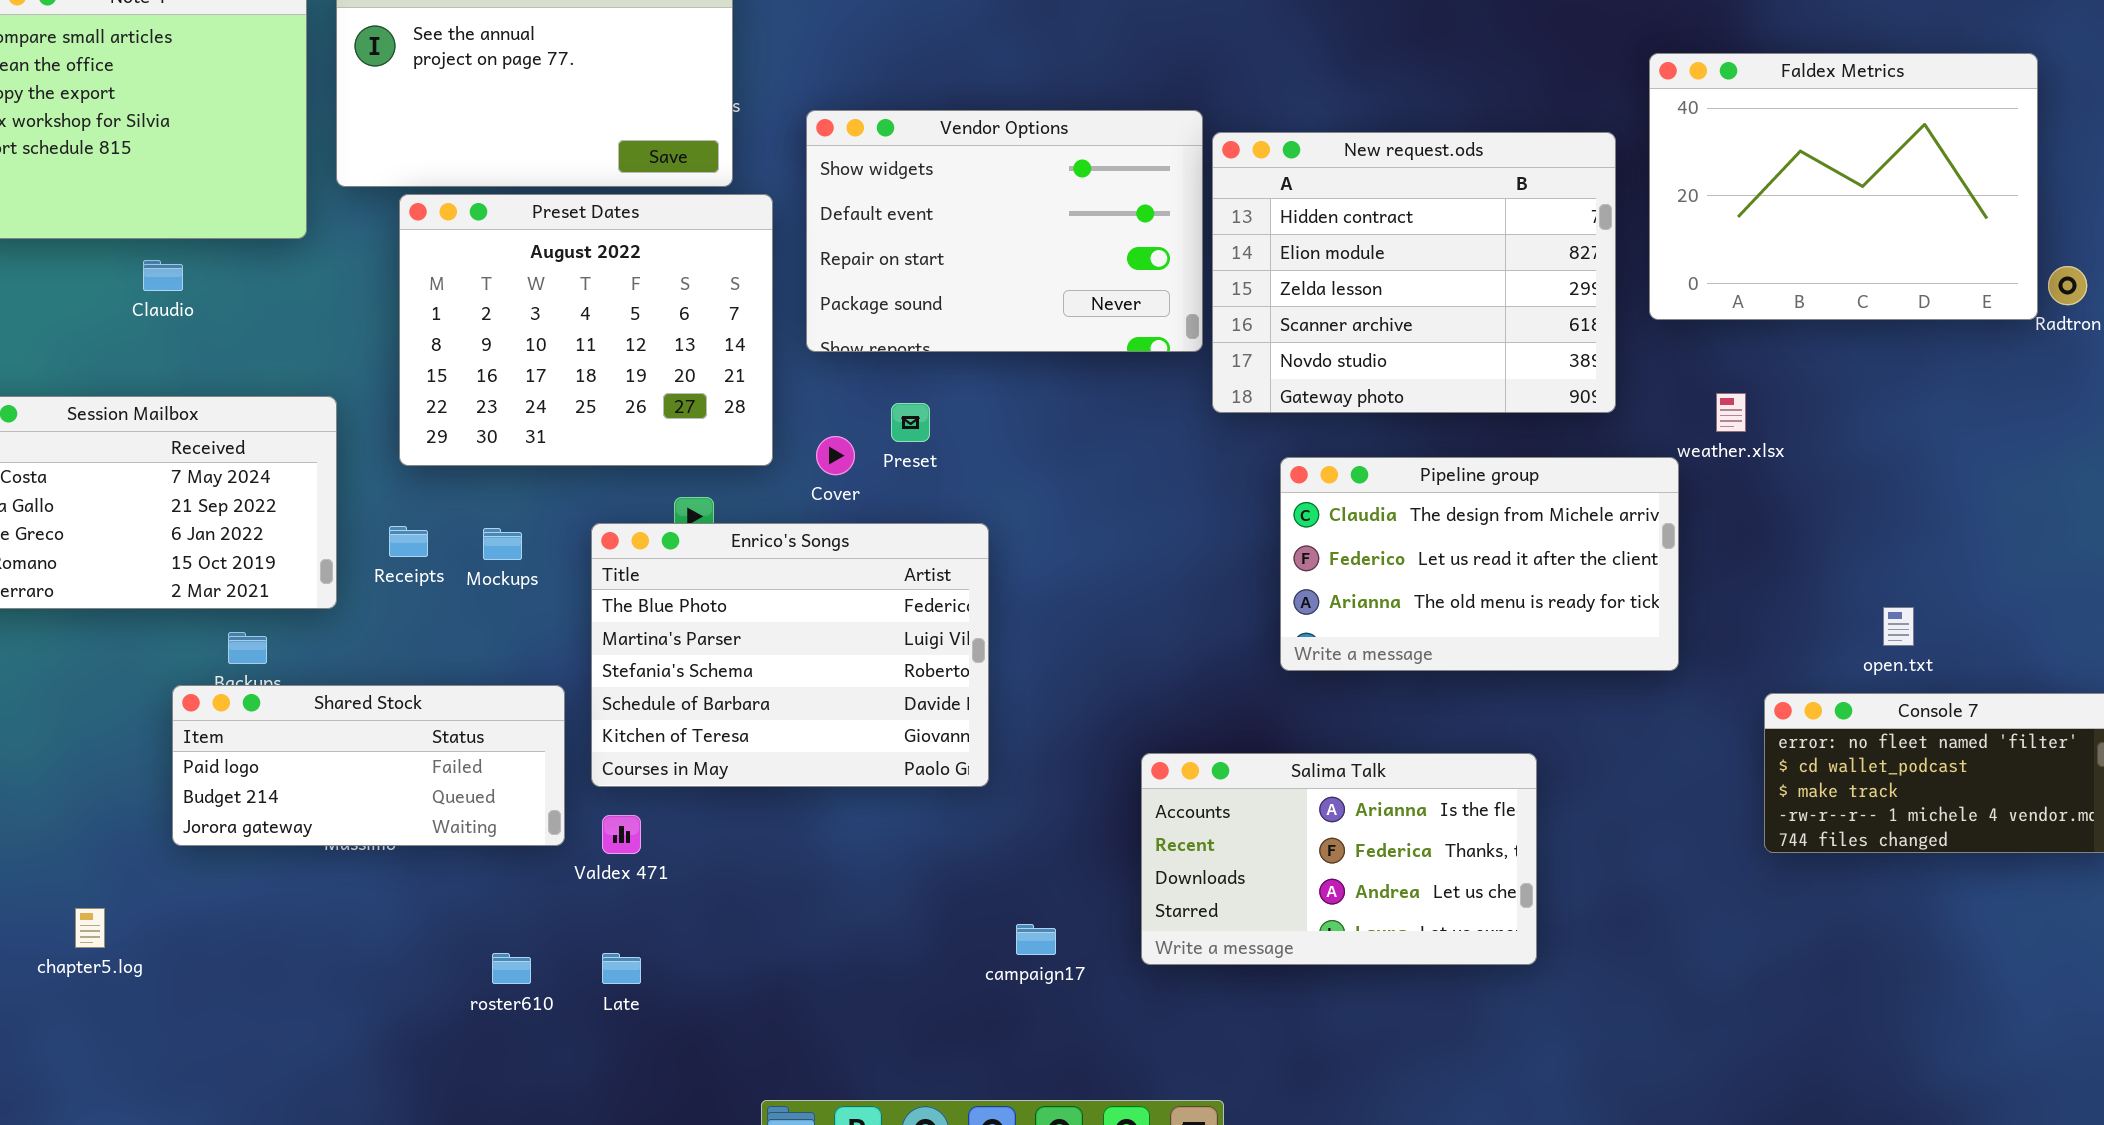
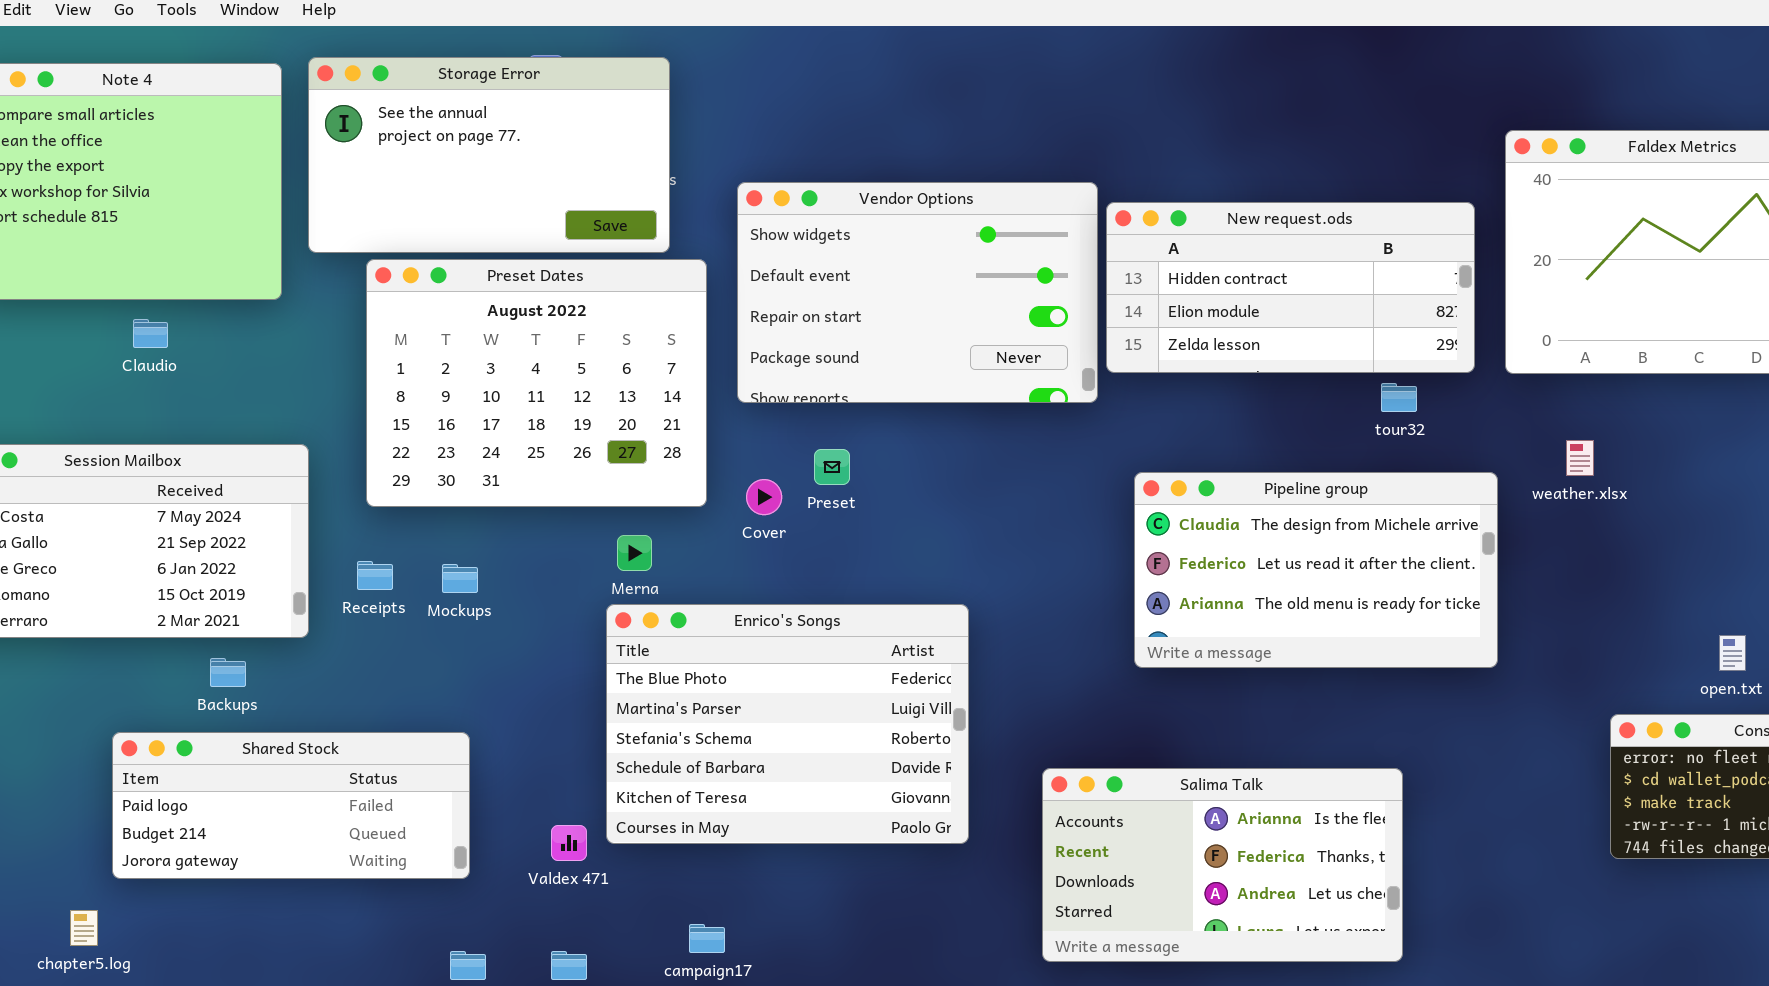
New request.ods: [1212,132,1616,413] -> [1106,202,1475,373], resized
Pipeline group: [1280,457,1679,671] -> [1134,472,1498,668], moved
Enrico's Songs: [591,523,989,787] -> [606,604,969,844], moved
Shared Stock: [172,685,565,846] -> [112,732,470,879], moved
campaign17: [1016,924,1056,955] -> [689,924,725,953], moved

